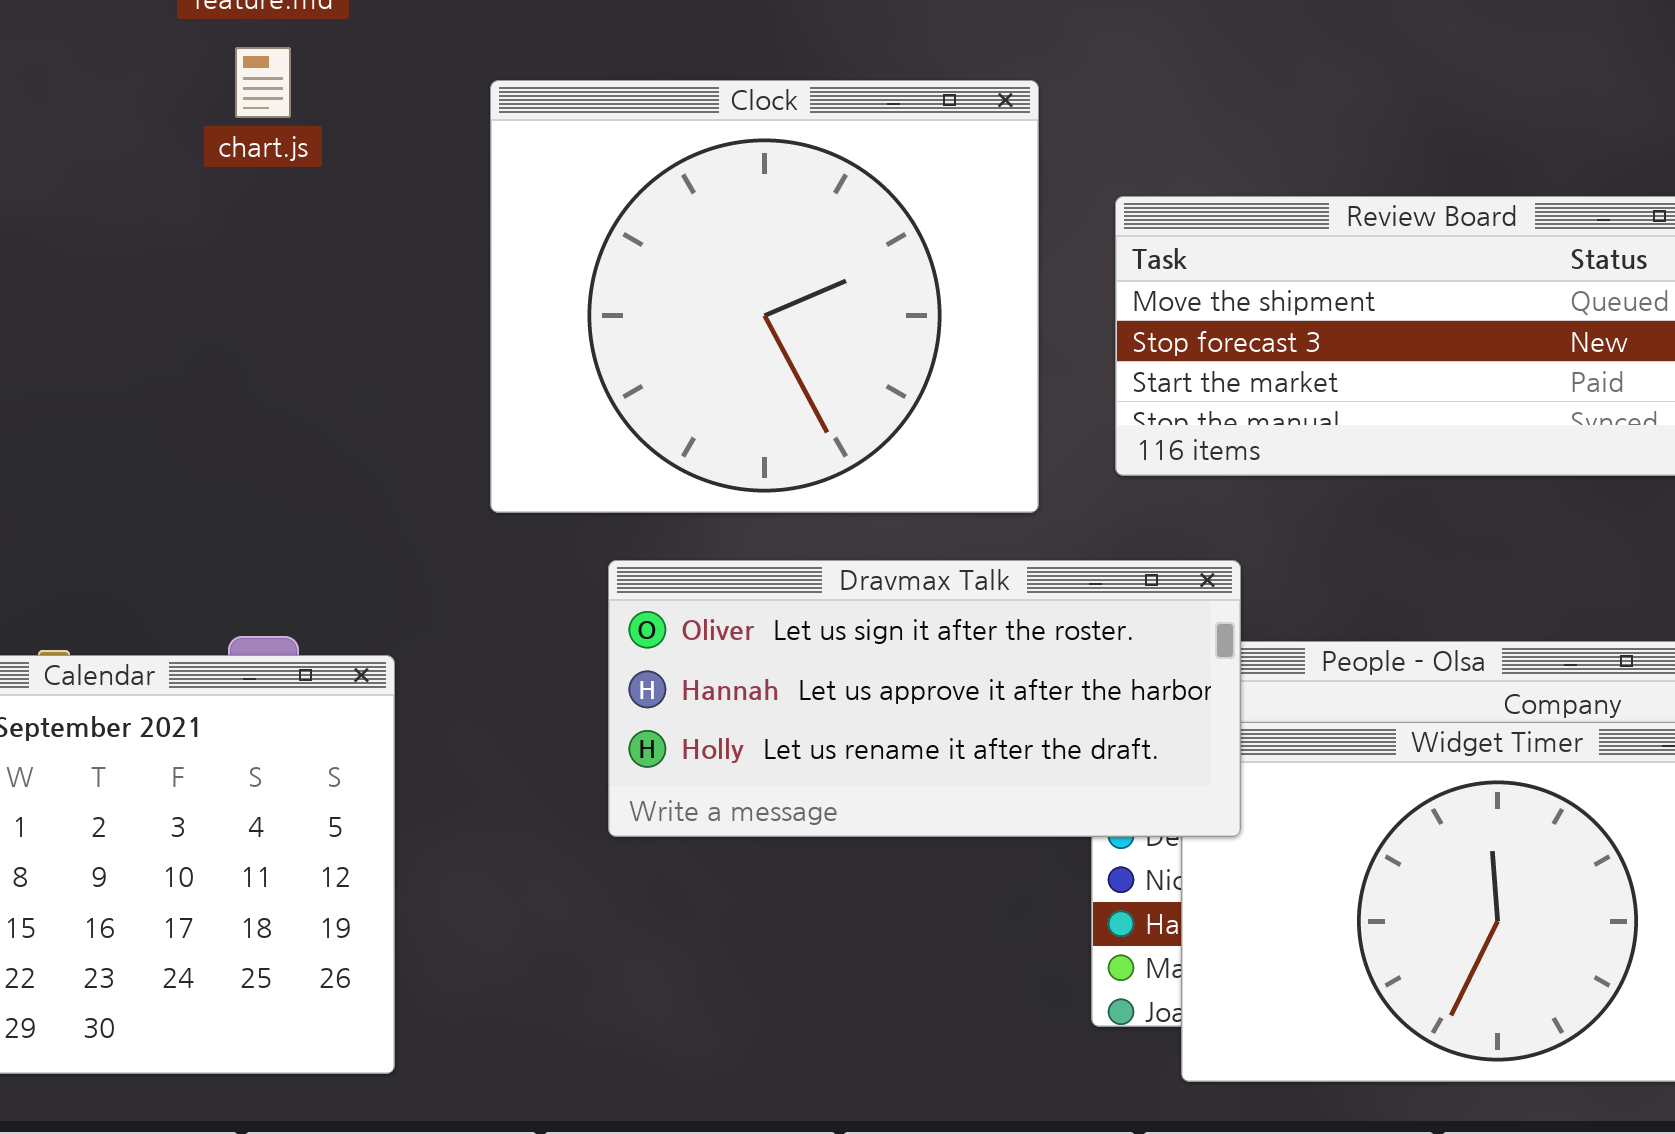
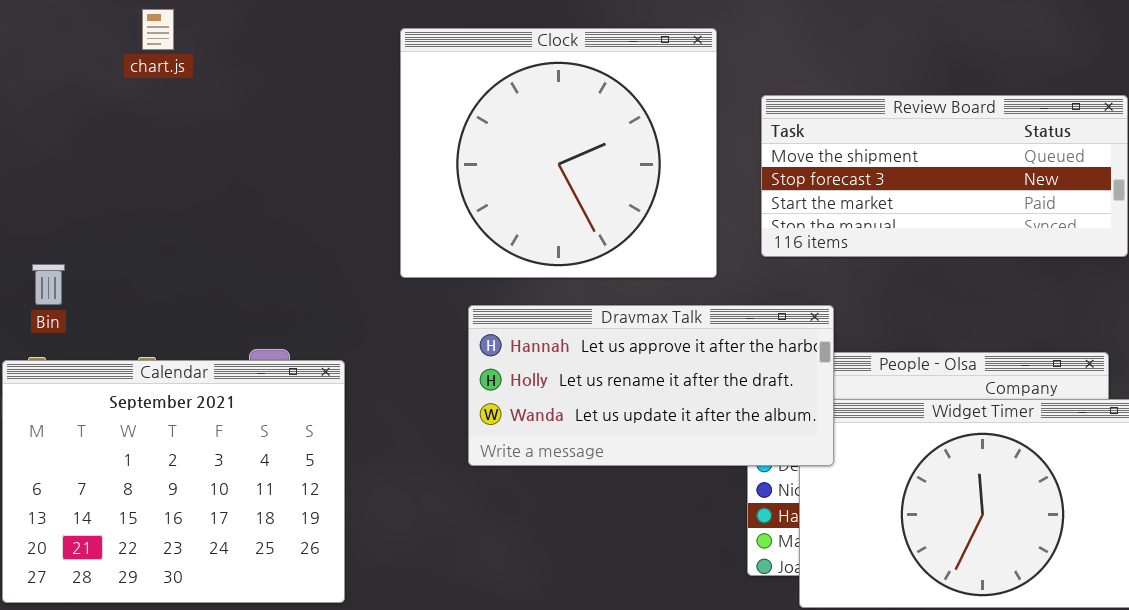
chart.js: [235,47,291,118] -> [142,9,174,50], moved
Dravmax Talk: [608,560,1241,837] -> [468,305,834,466], scrolled down 1 row

